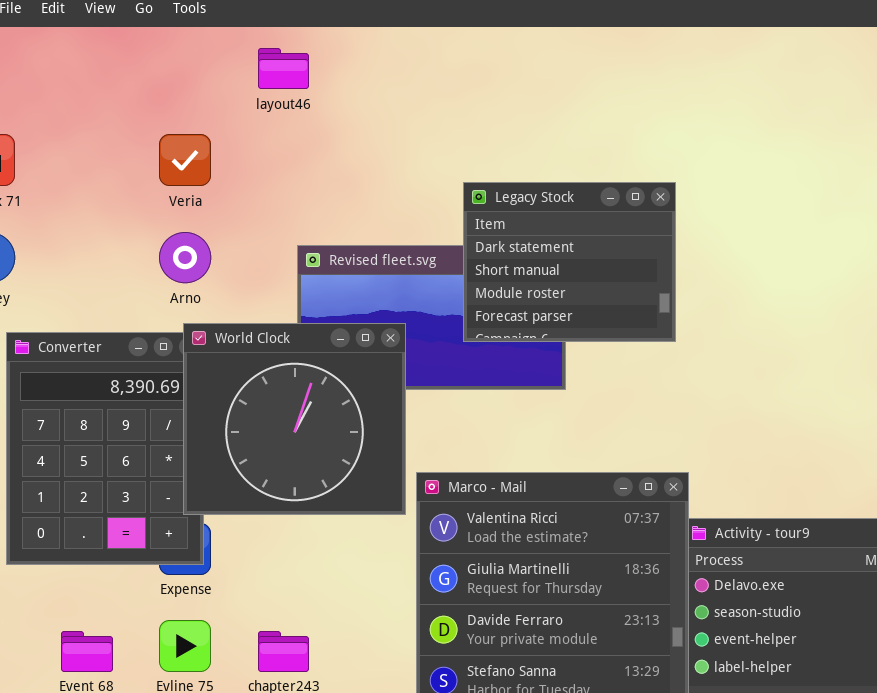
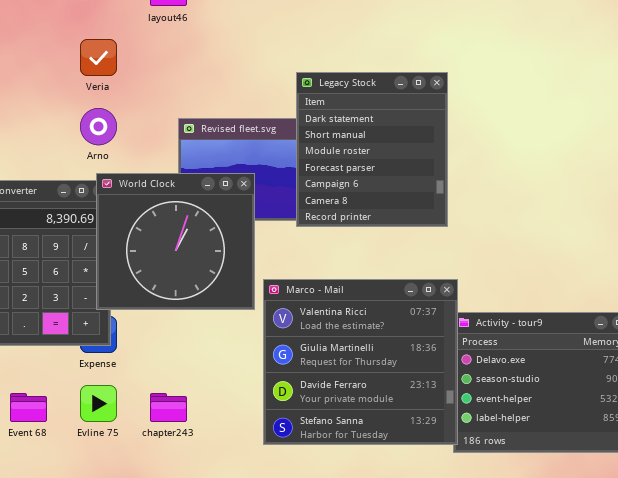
Legacy Stock: [463,182,676,342] -> [296,72,448,227], resized

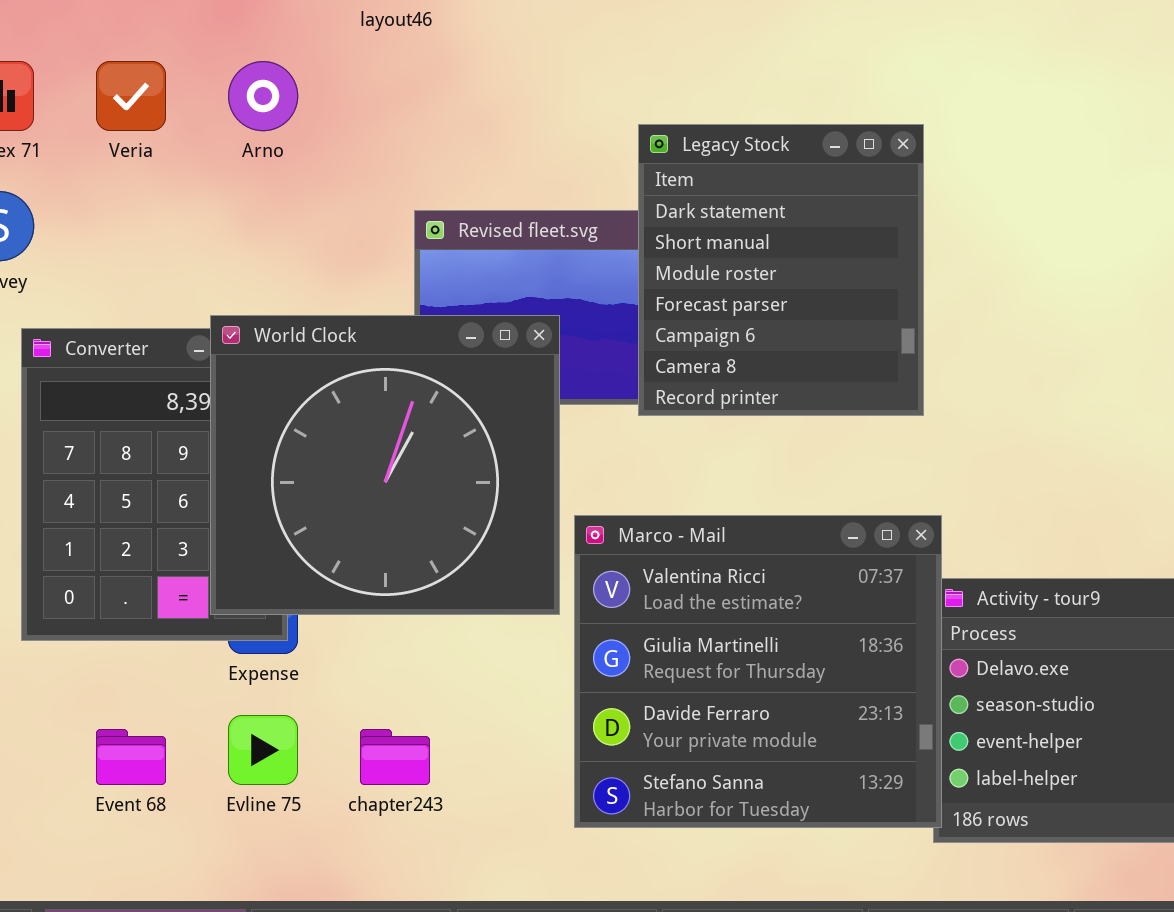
Veria: [80,39,117,76] -> [96,61,166,131], moved
Arno: [80,108,117,145] -> [228,61,298,131], moved
World Clock: [96,173,255,310] -> [210,315,560,615], resized

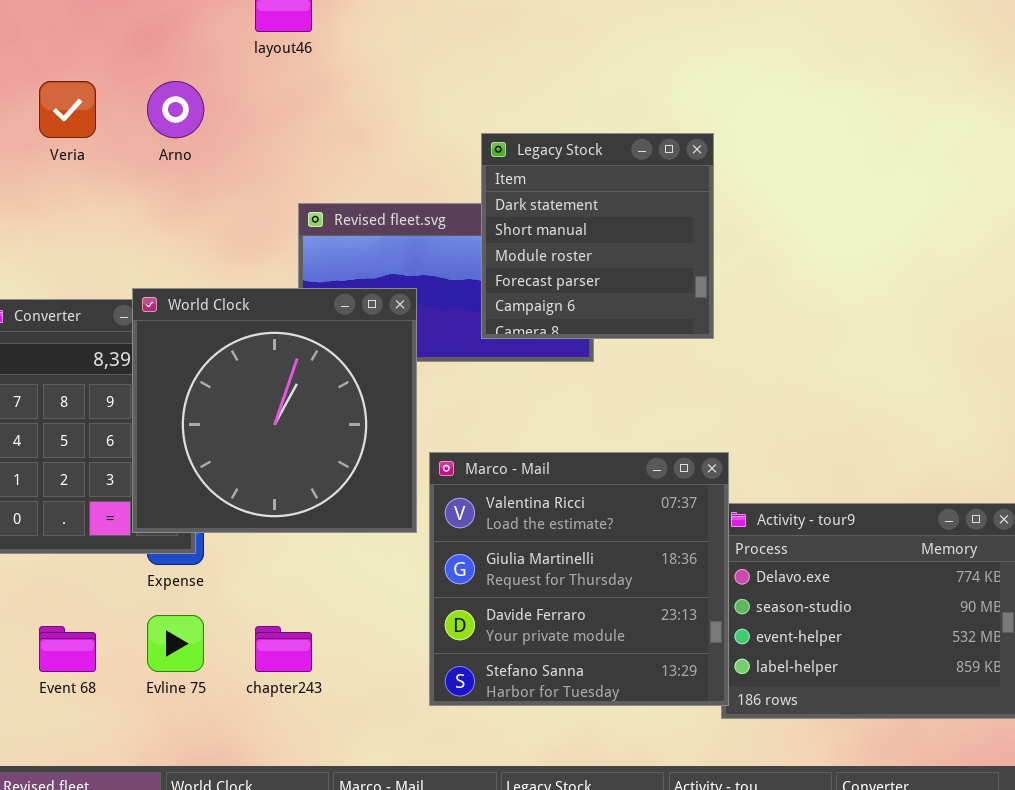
Legacy Stock: [638,124,924,416] -> [481,133,714,339], resized

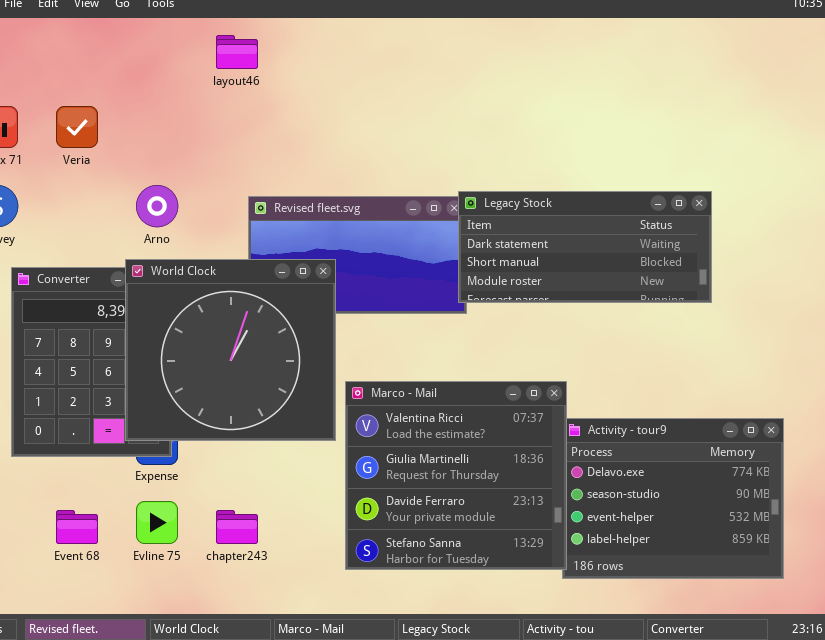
Arno: [147,81,204,138] -> [136,185,178,227], moved
Legacy Stock: [481,133,714,339] -> [458,191,712,303], moved, resized

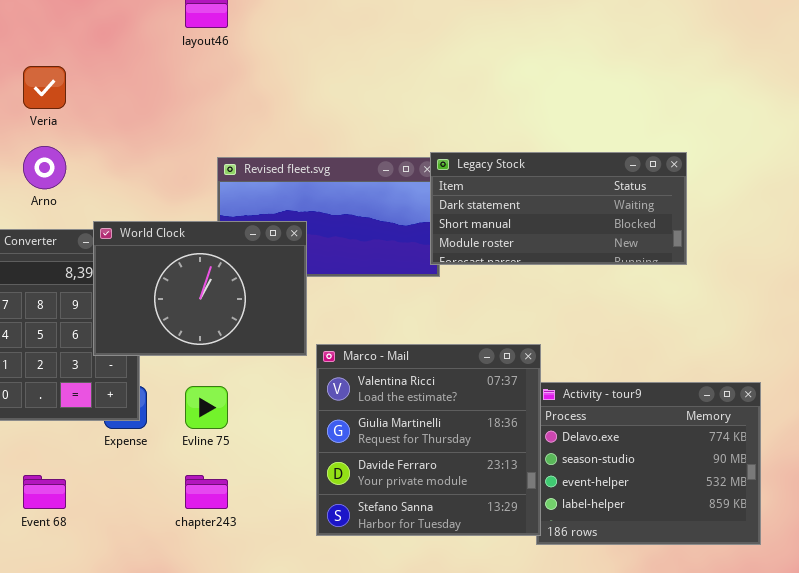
Arno: [136,185,178,227] -> [23,146,66,189], moved
World Clock: [125,259,336,441] -> [93,221,307,356], resized
Evline 75: [136,501,178,544] -> [185,386,228,429], moved

